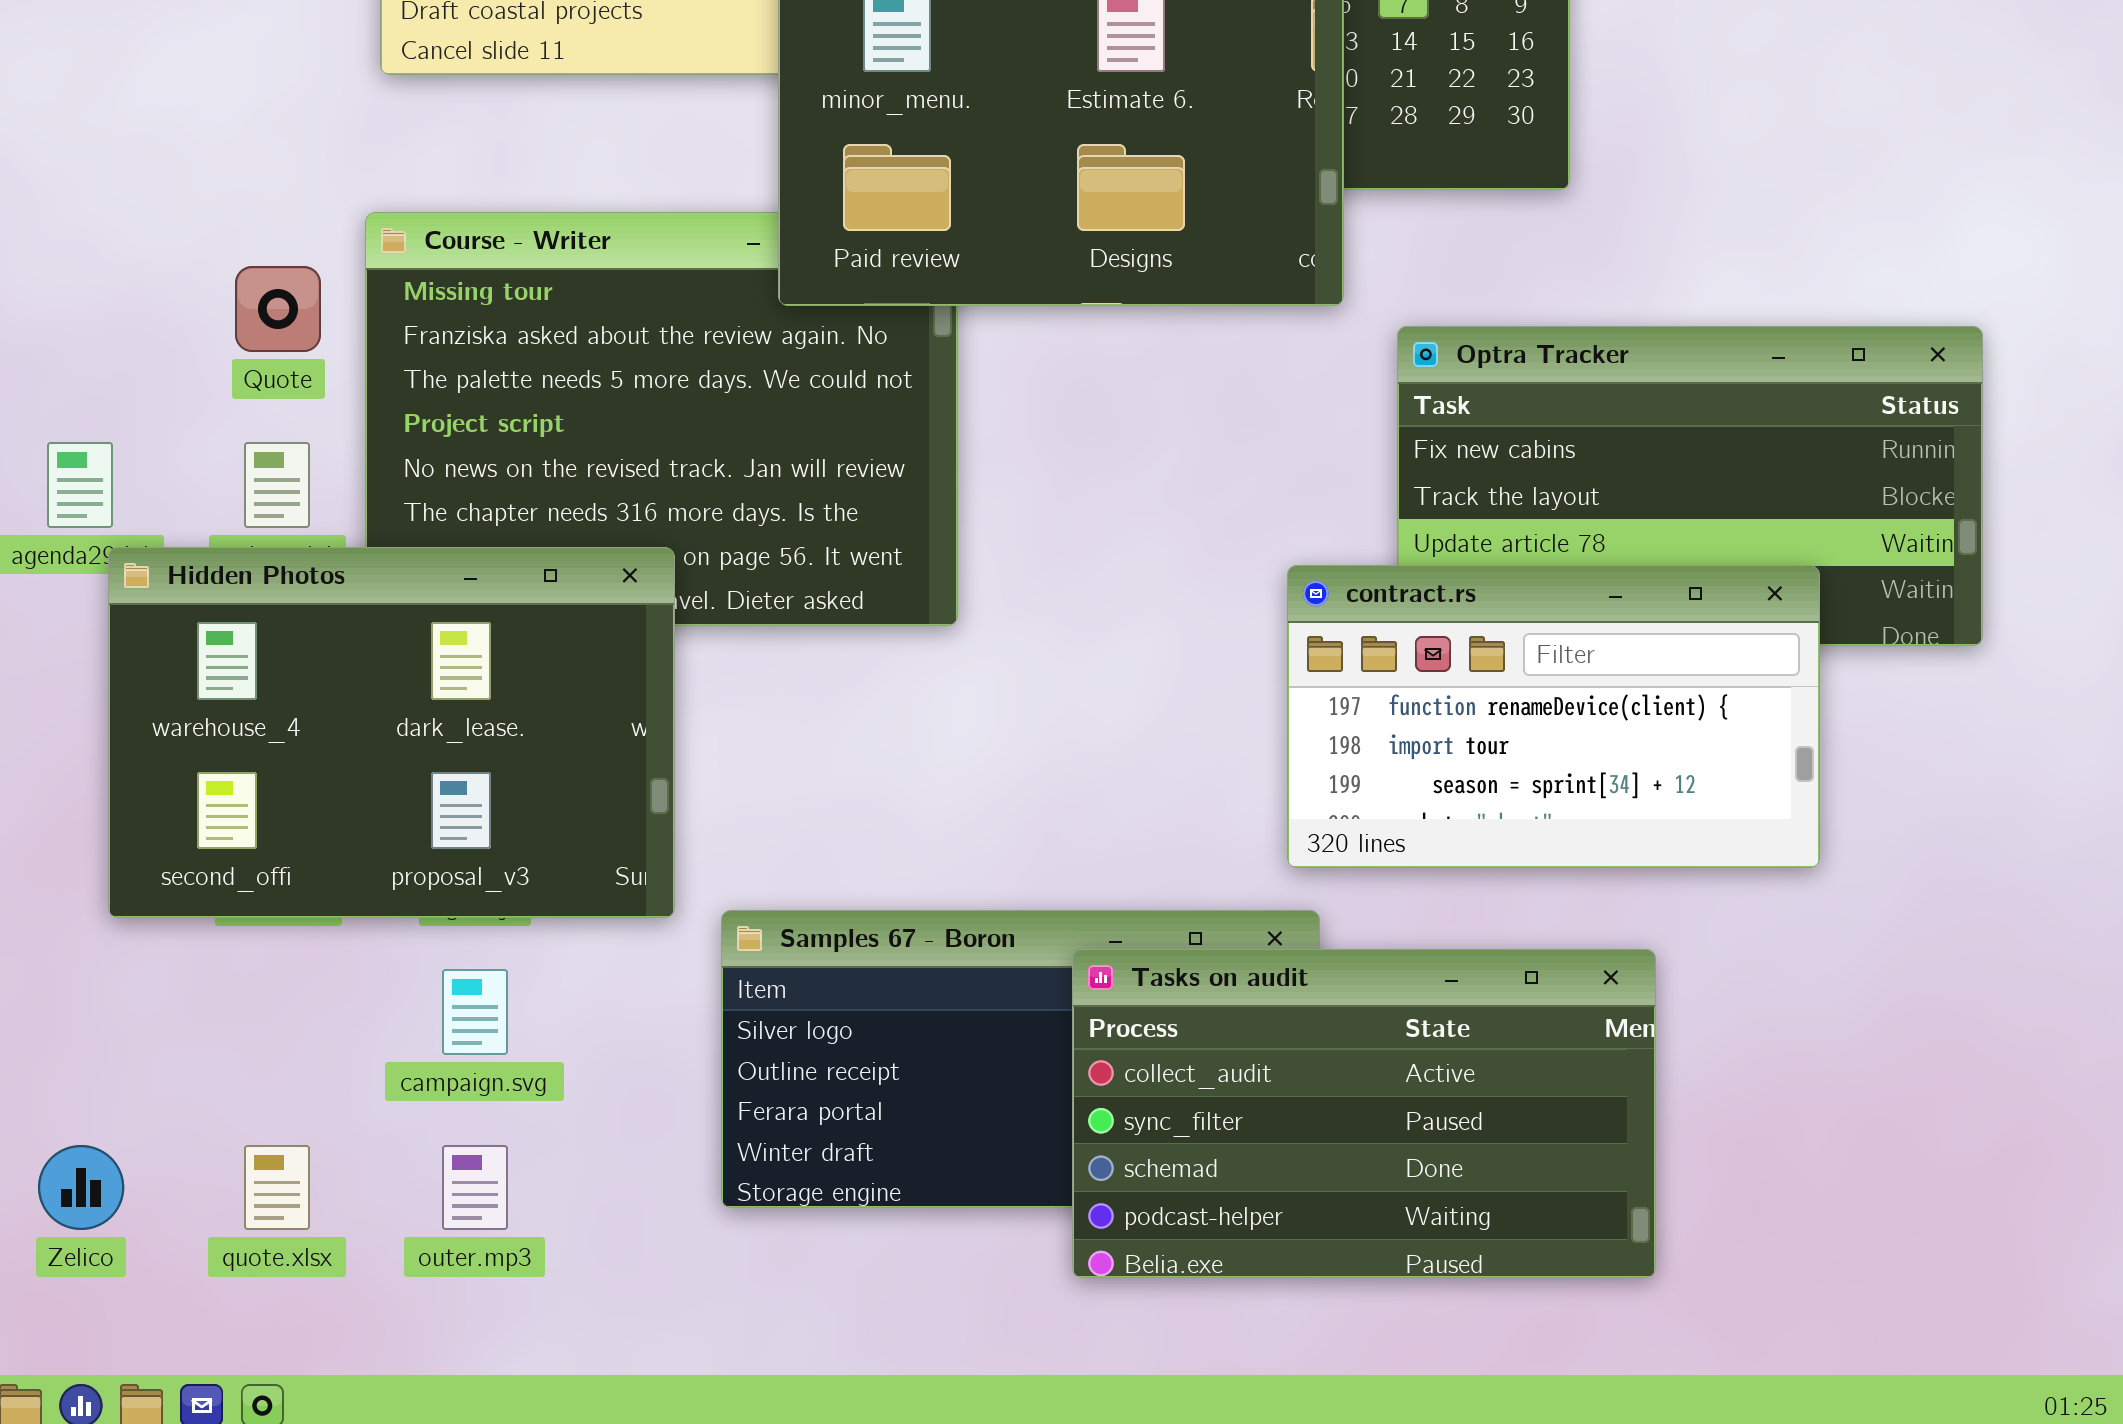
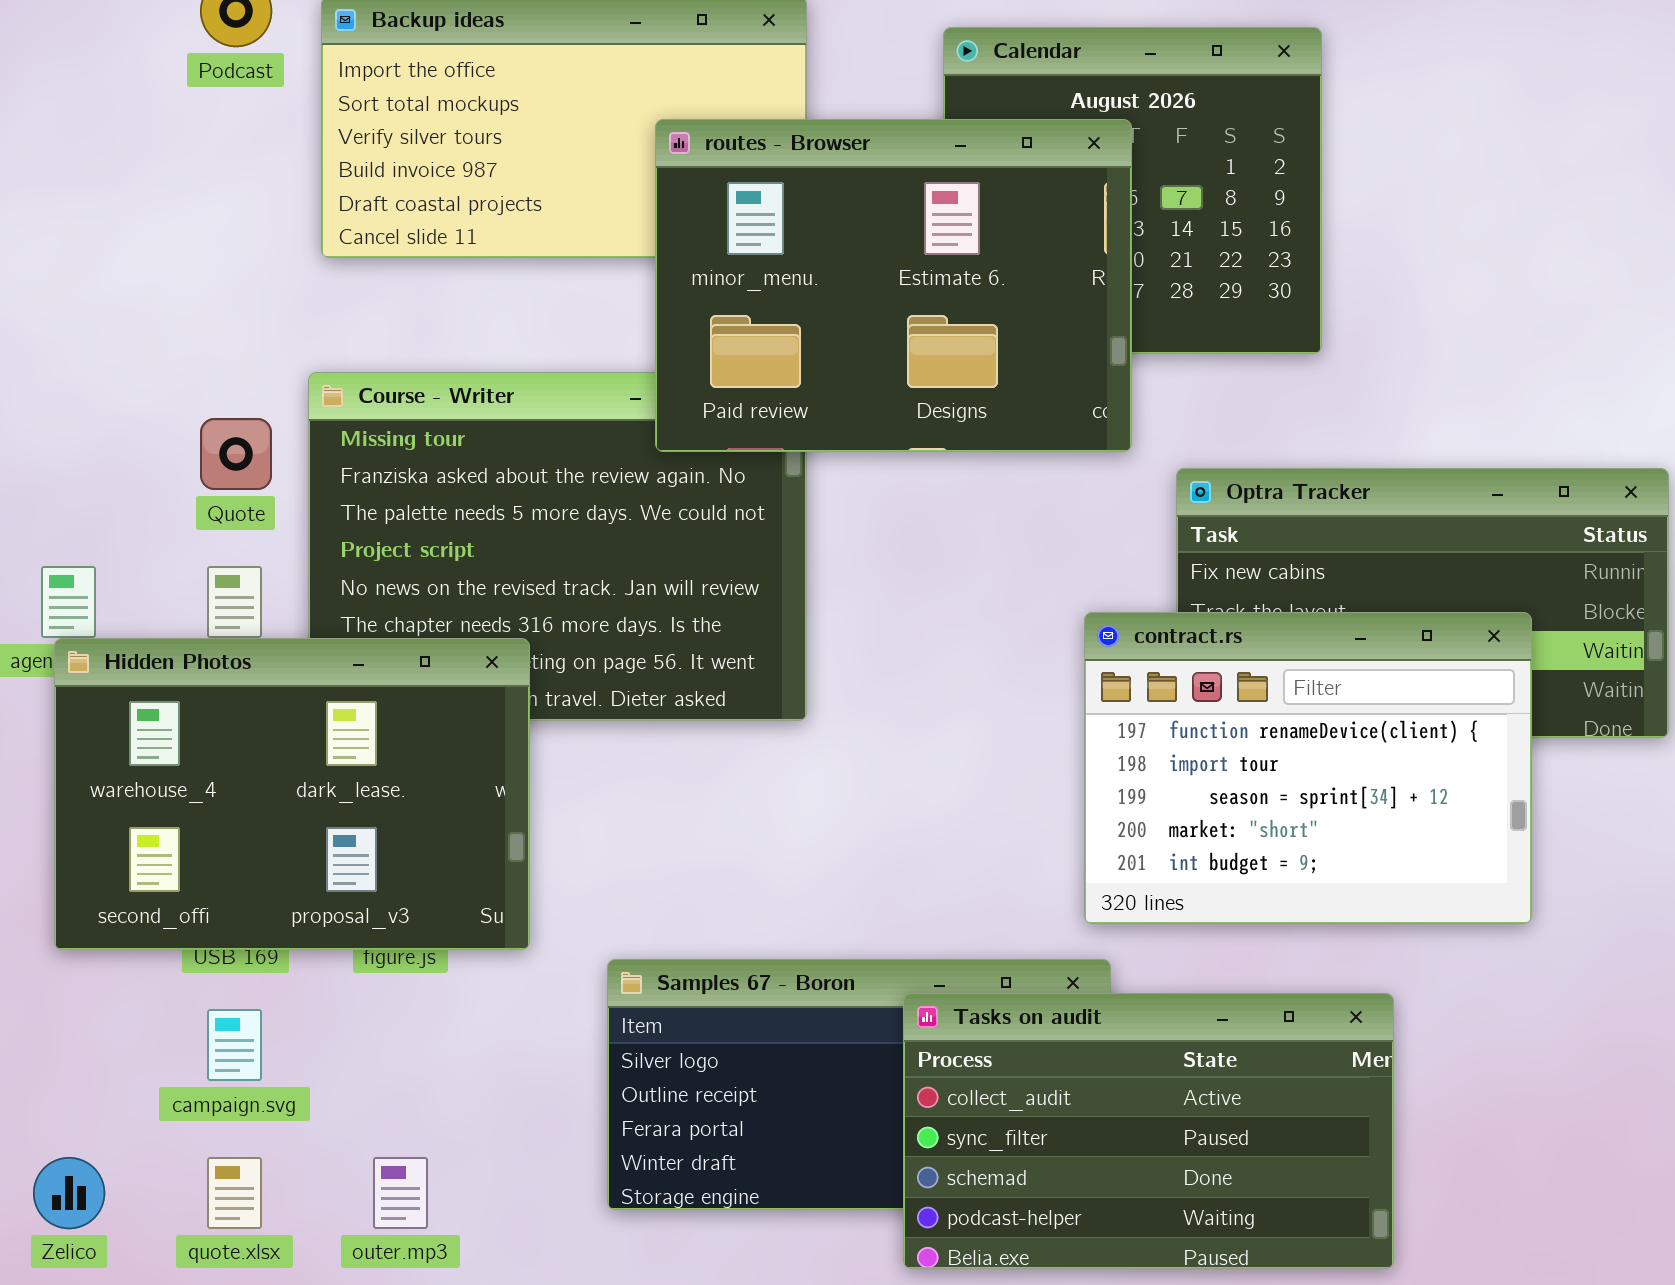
Hidden Photos: [108,547,675,918] -> [54,638,530,950], moved
contract.rs: [1287,565,1820,868] -> [1084,612,1532,924], resized
campaign.svg: [442,969,508,1055] -> [207,1009,262,1081], moved

